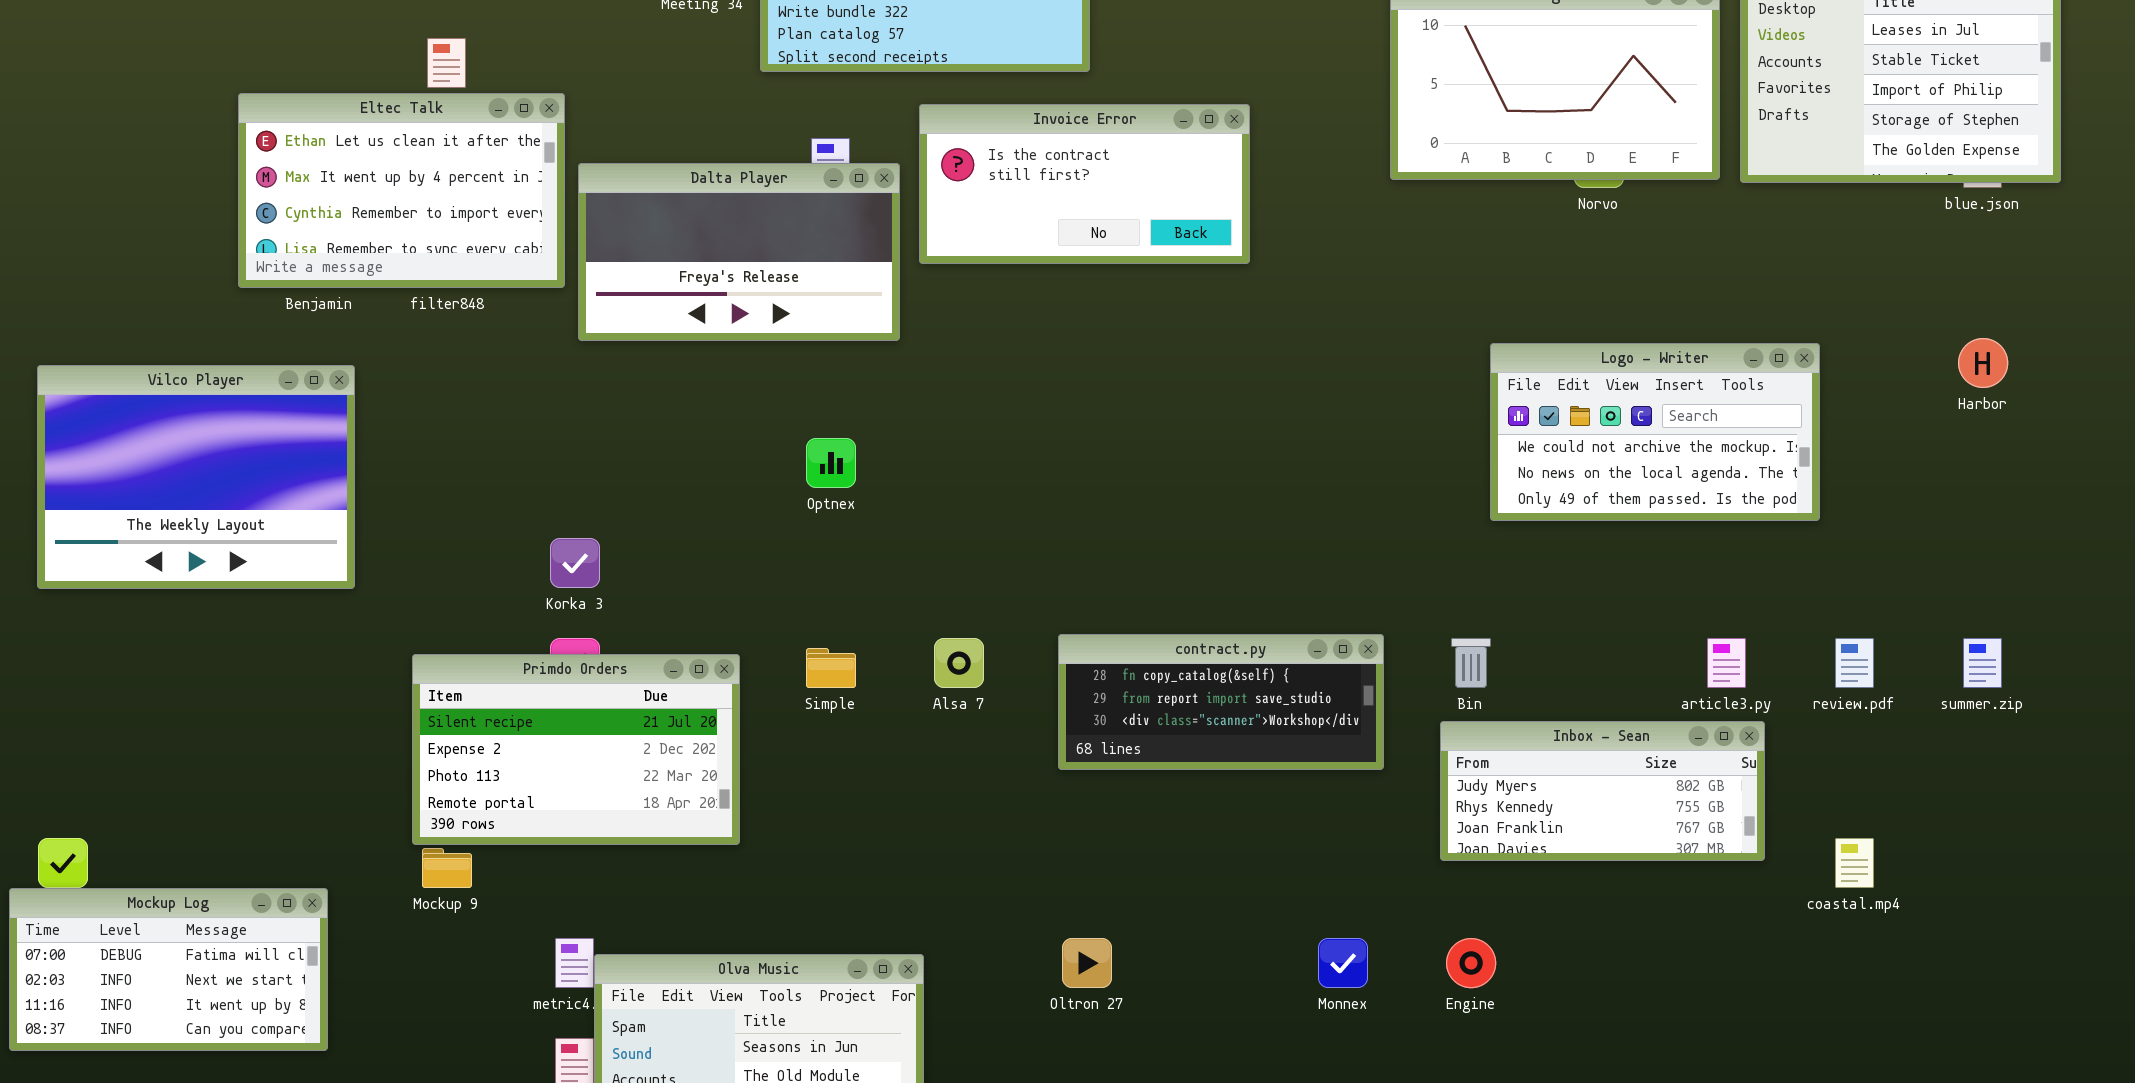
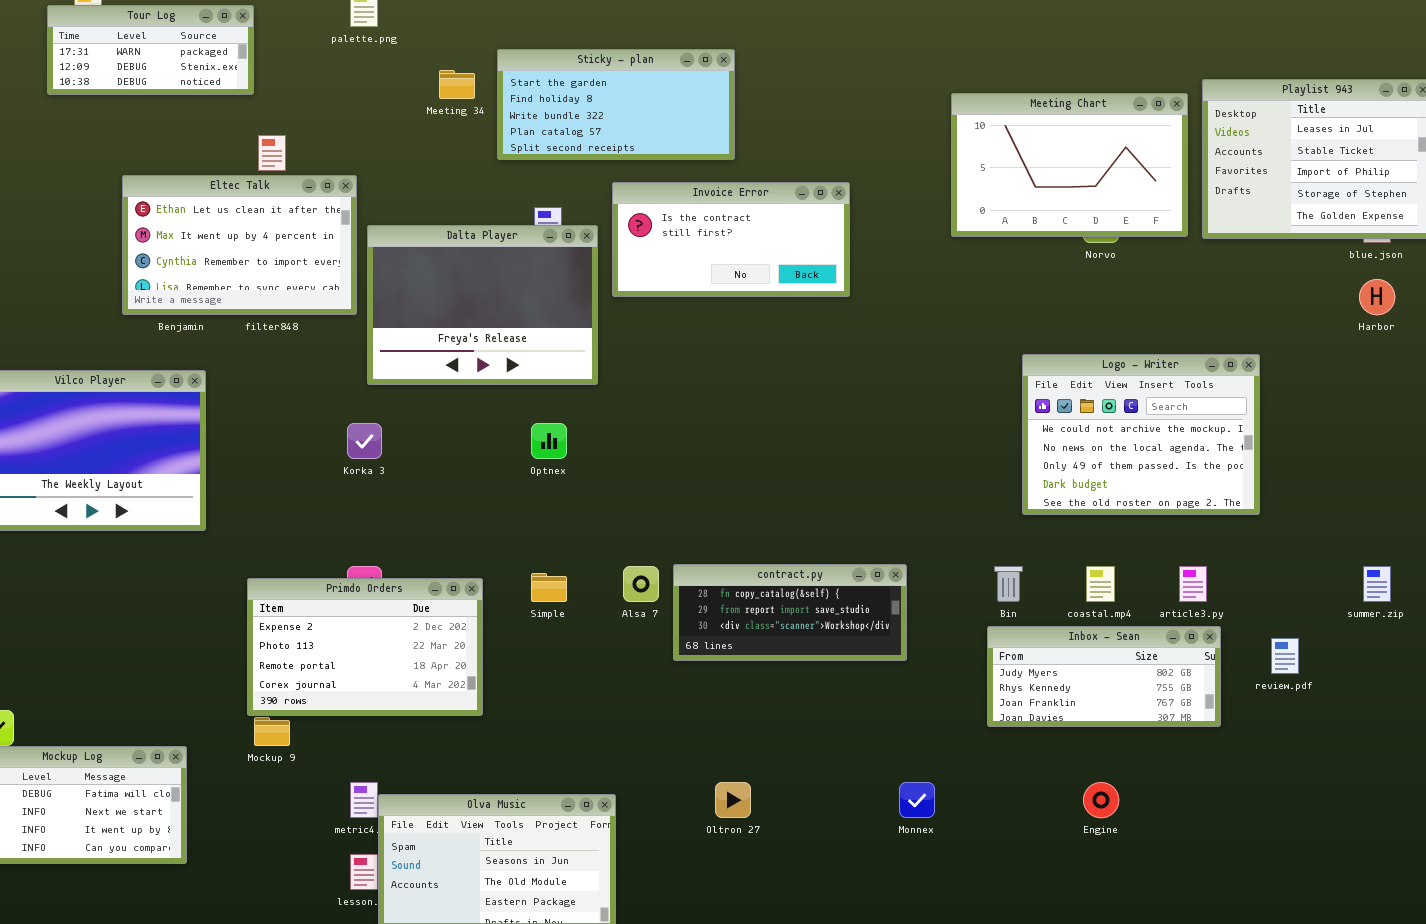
Dalta Player: [578,163,900,341] -> [367,225,598,385], resized
Harbor: [1958,338,2008,388] -> [1359,279,1395,315], moved
Logo - Writer: [1490,343,1820,521] -> [1022,354,1260,515], resized
Korka 3: [550,538,600,588] -> [347,423,382,459], moved
contract.py: [1058,634,1384,770] -> [673,564,907,661], moved
review.pdf: [1835,638,1874,688] -> [1271,638,1299,674], moved
Primdo Orders: [412,654,740,845] -> [247,578,483,716], scrolled down 1 row
coastal.mp4: [1835,838,1874,888] -> [1086,566,1115,602], moved
Engine: [1446,938,1496,988] -> [1083,782,1119,818], moved

